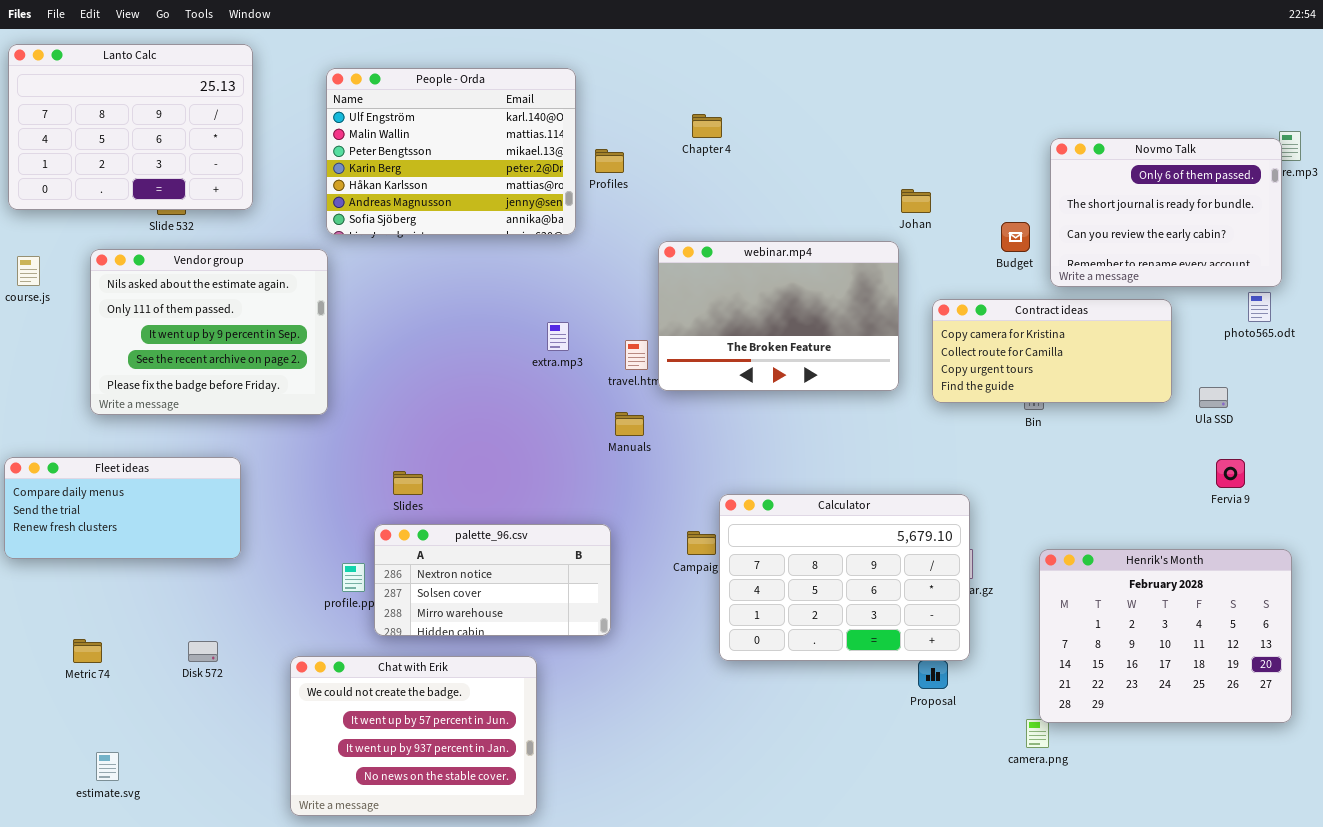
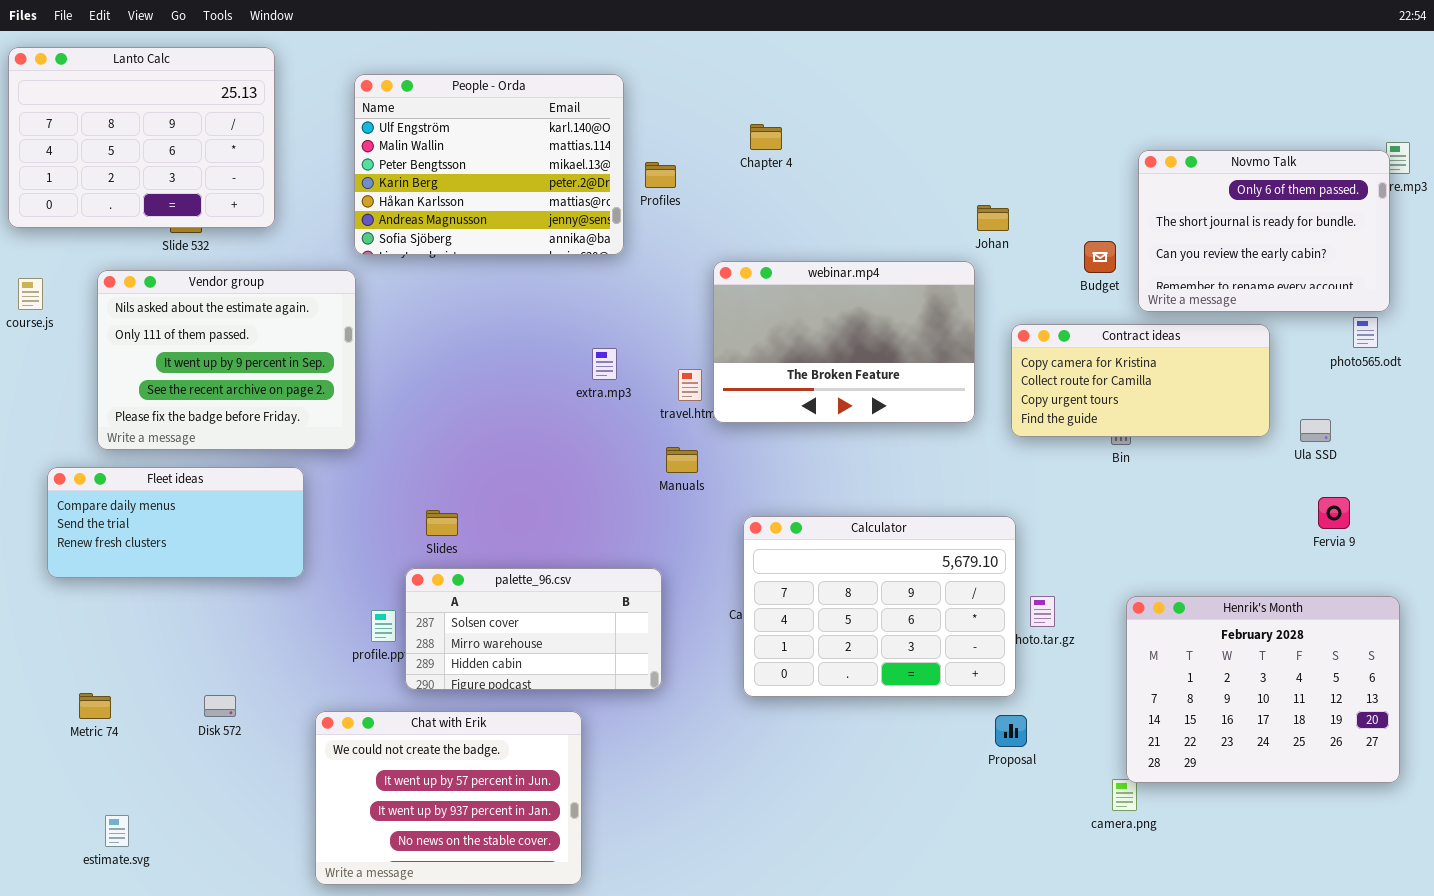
Fleet ideas: [4,457,241,559] -> [47,467,304,578], moved
Calculator: [719,494,970,661] -> [743,516,1016,697], moved
palette_96.csv: [374,524,611,636] -> [405,568,662,690], scrolled down 1 row

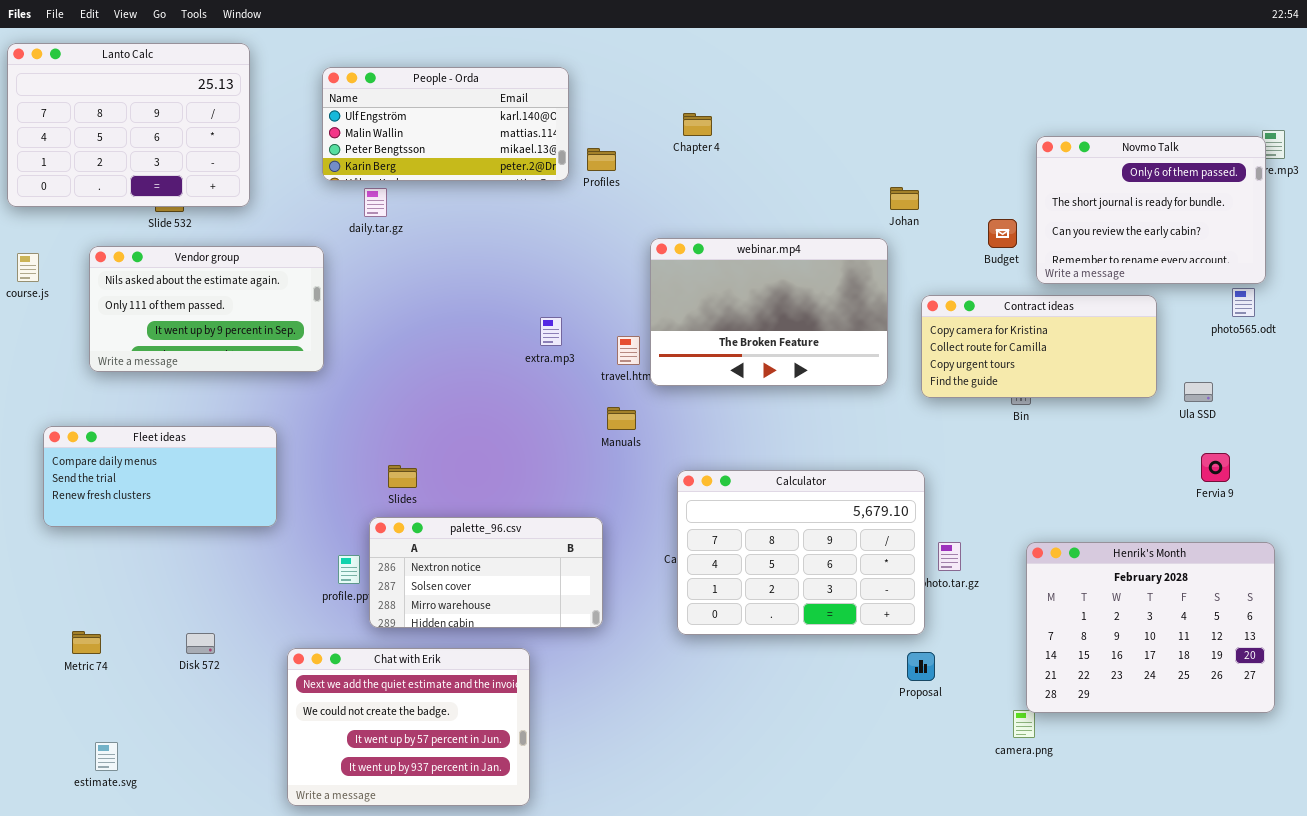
People - Orda: [354,74,624,255] -> [322,67,569,181], resized
Vendor group: [97,270,356,450] -> [89,246,324,372], resized
palette_96.csv: [405,568,662,690] -> [369,517,603,628], scrolled up 1 row
Chat with Erik: [315,711,582,885] -> [287,648,530,806], scrolled up 1 row

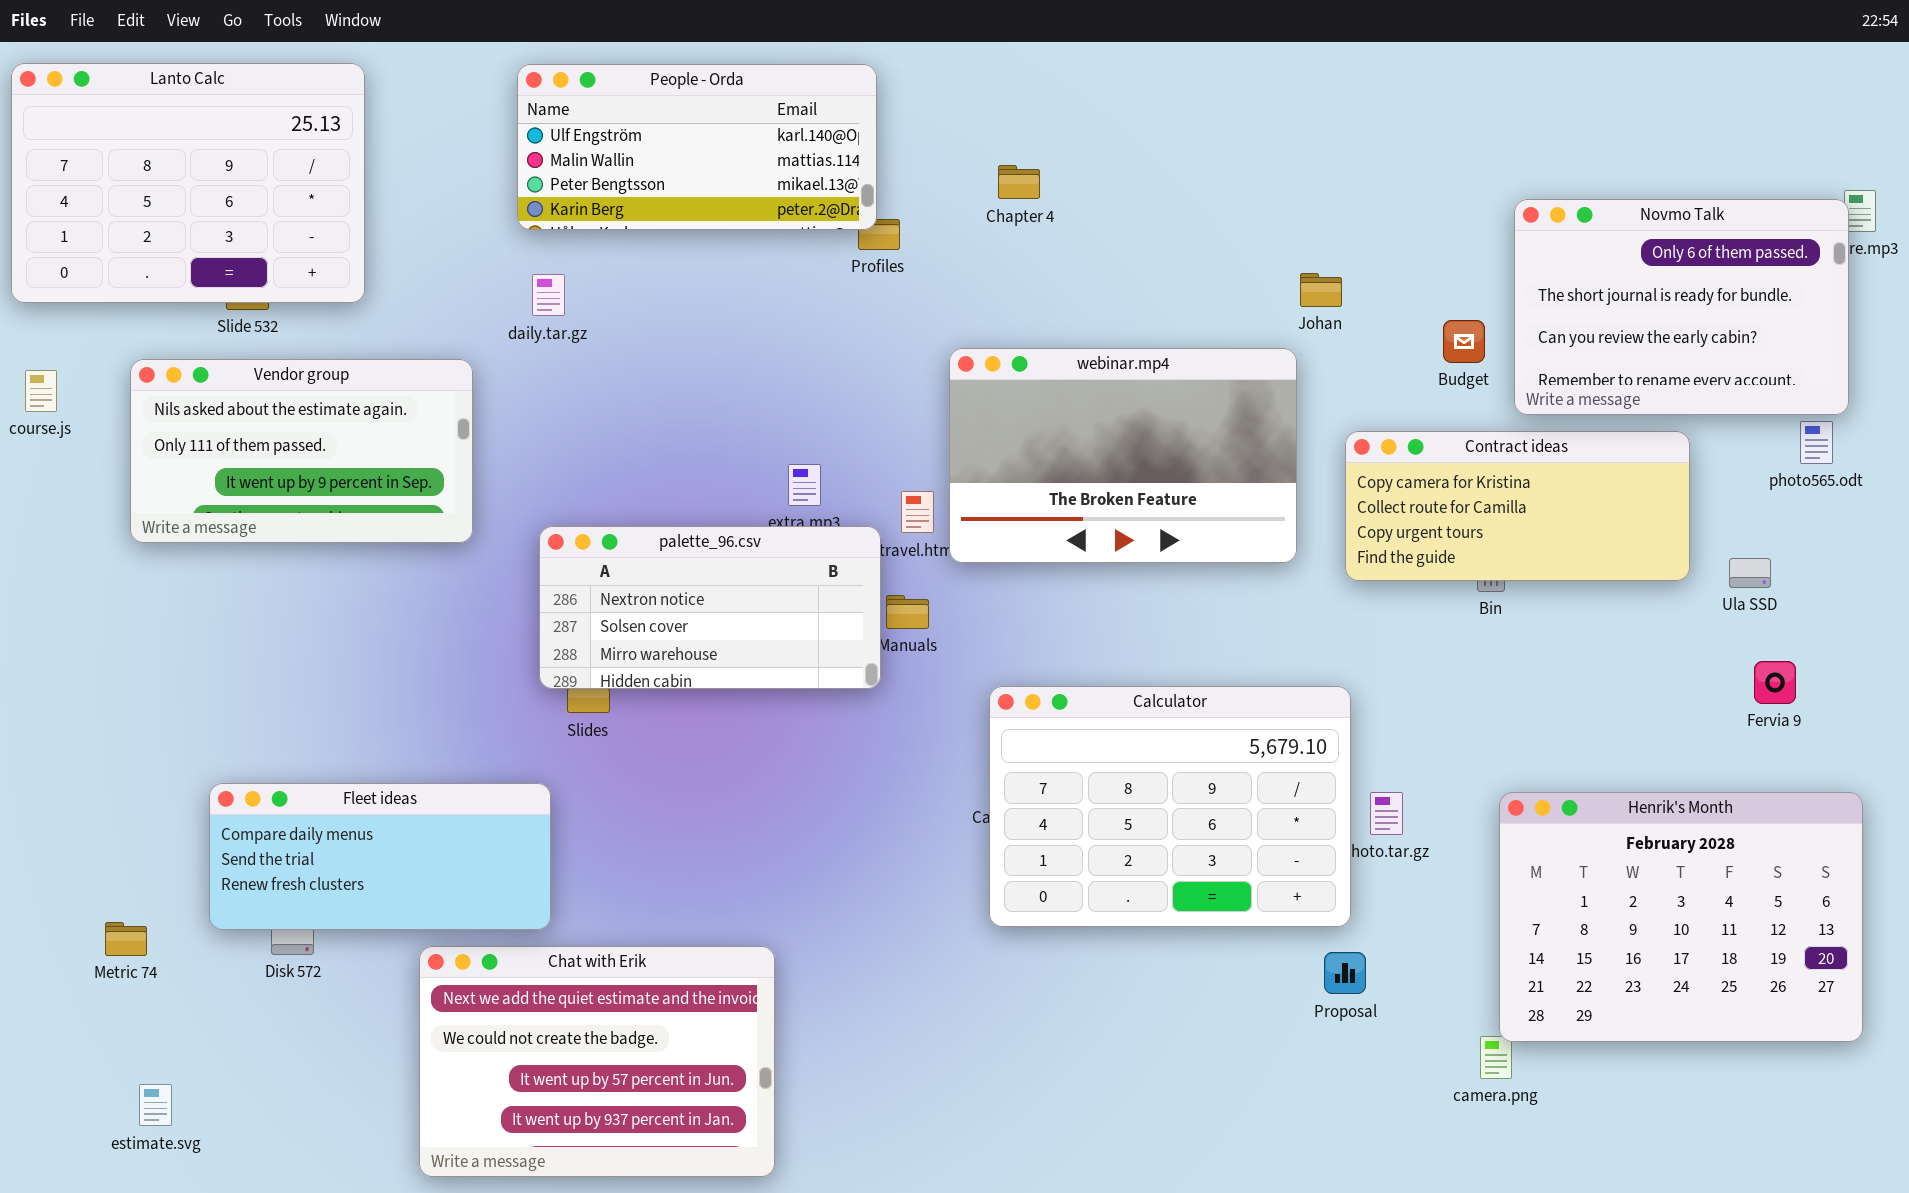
People - Orda: [322,67,569,181] -> [517,64,877,230], moved
Fleet ideas: [43,426,277,527] -> [209,783,551,930], moved
palette_96.csv: [369,517,603,628] -> [539,526,881,689], moved

